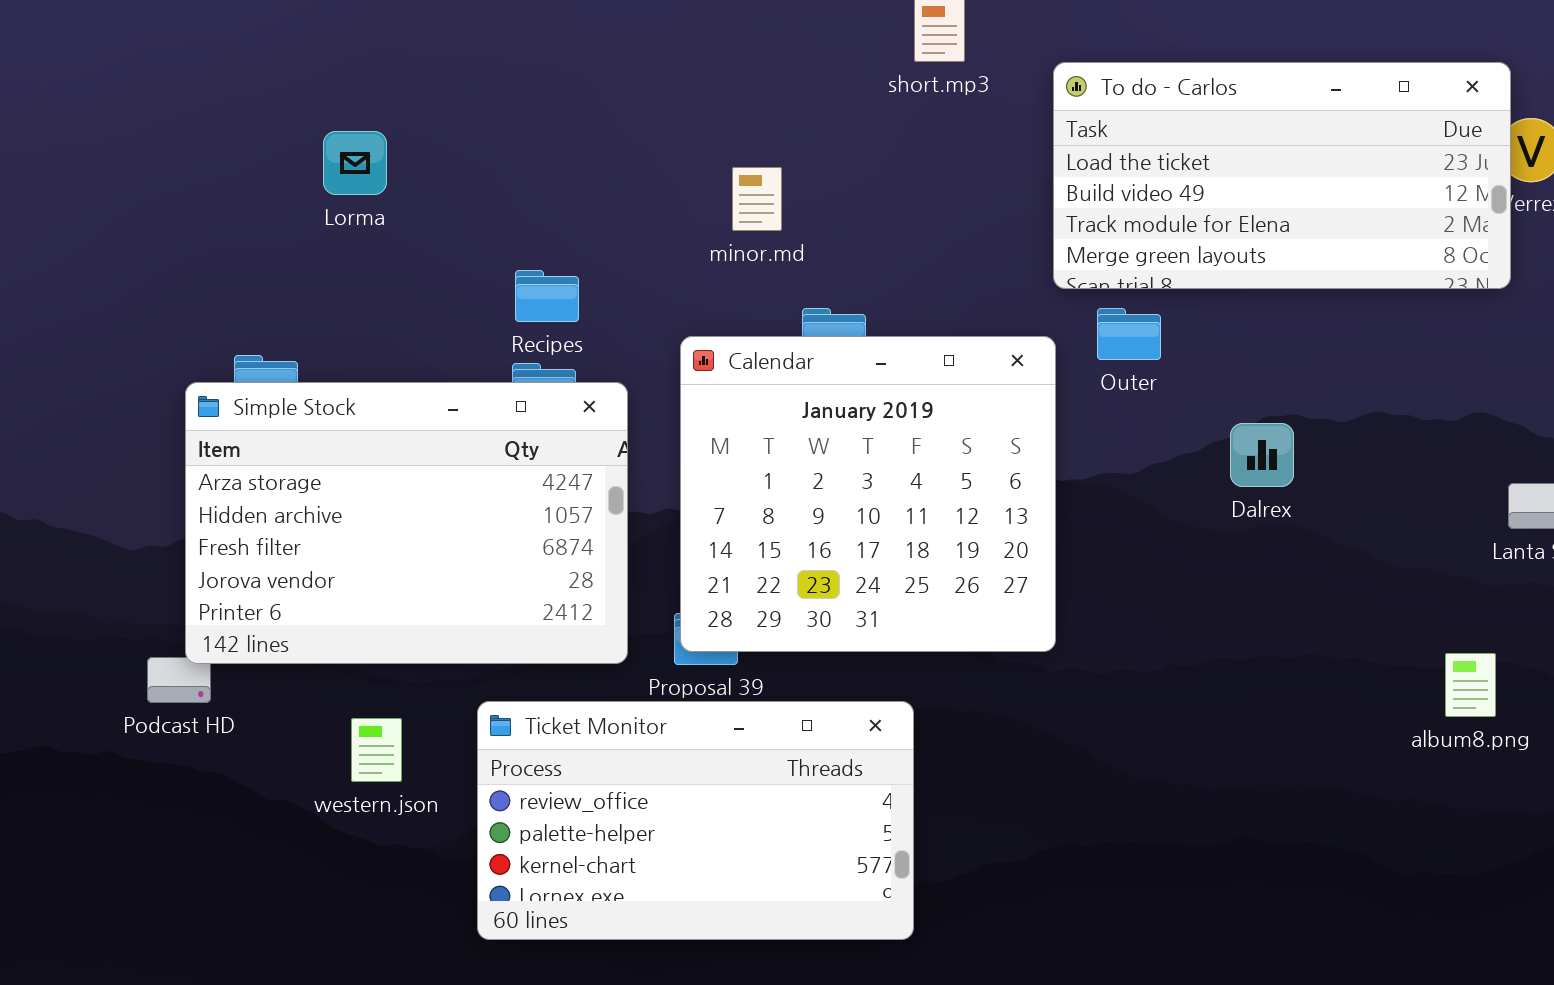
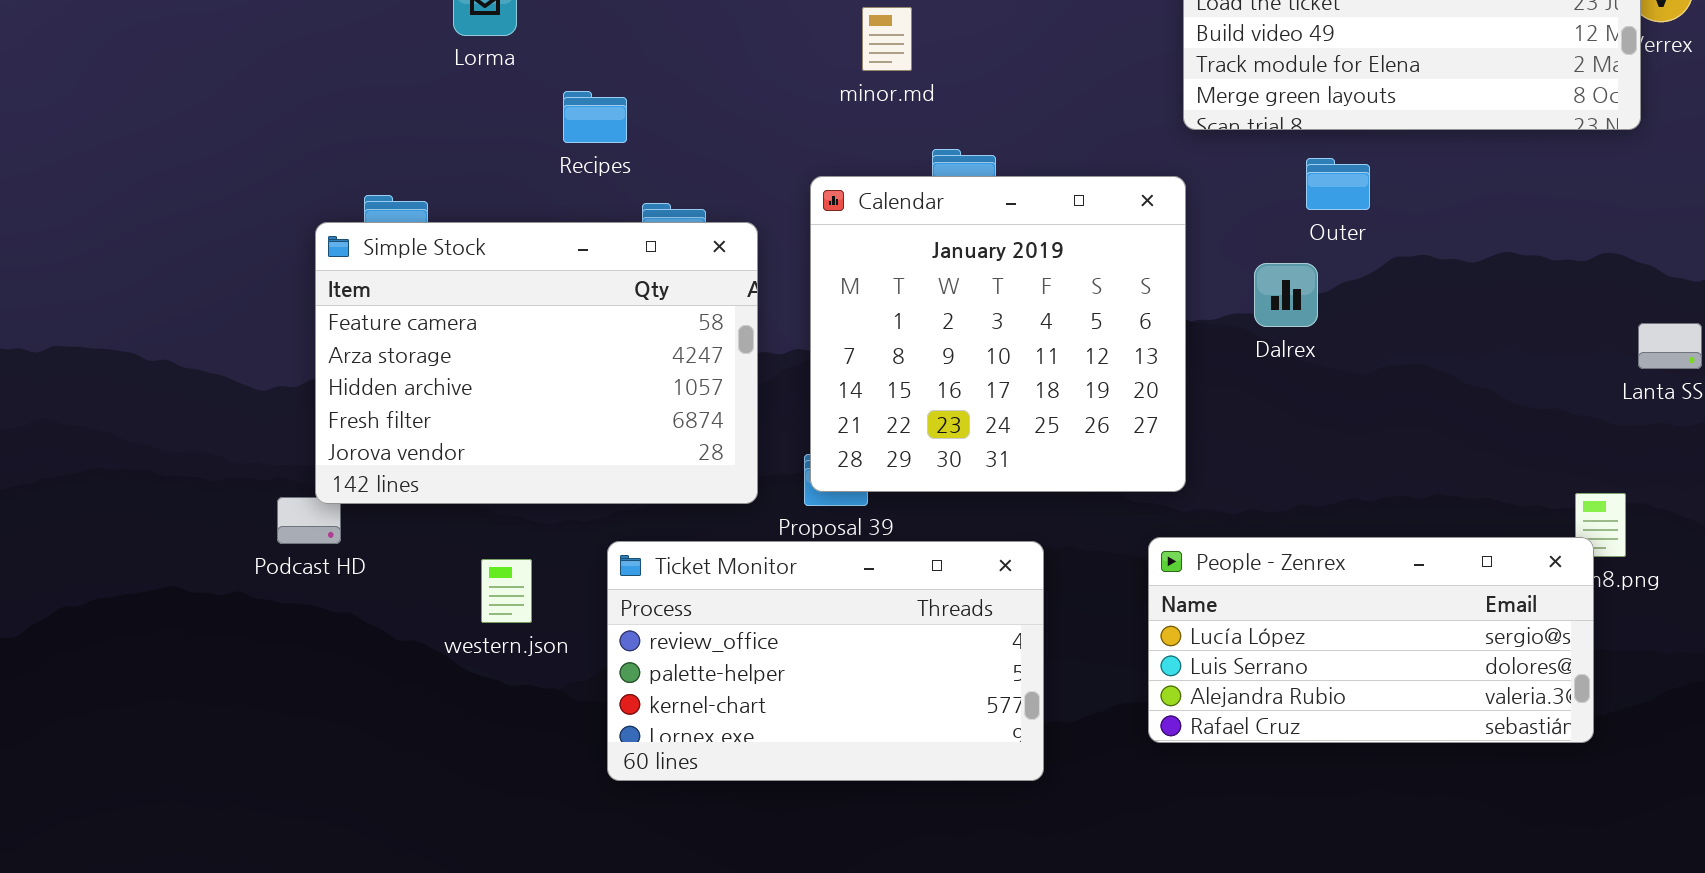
Recipes: [515,270,579,322] -> [563,91,627,143], moved
Outer: [1097,308,1161,360] -> [1306,158,1370,210], moved
Simple Stock: [185,382,628,664] -> [315,222,758,504], scrolled up 1 row
Dalrex: [1230,423,1294,487] -> [1254,263,1318,327], moved
People - Zenrex: none -> [1148,537,1594,743], opened

